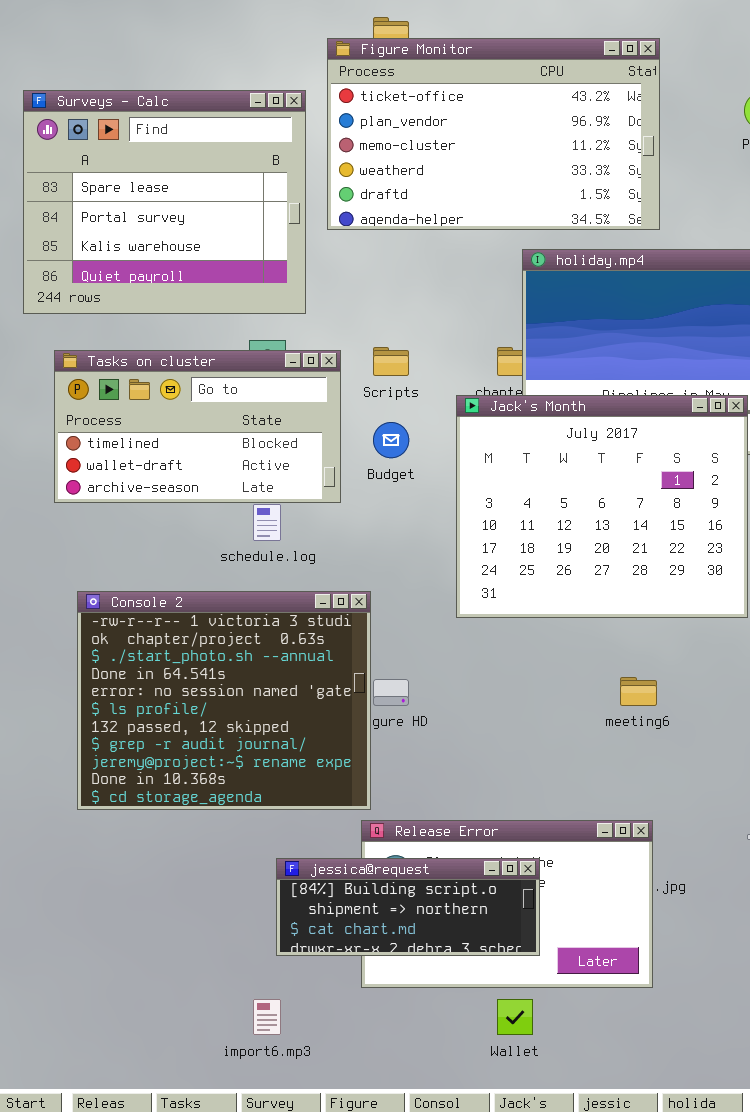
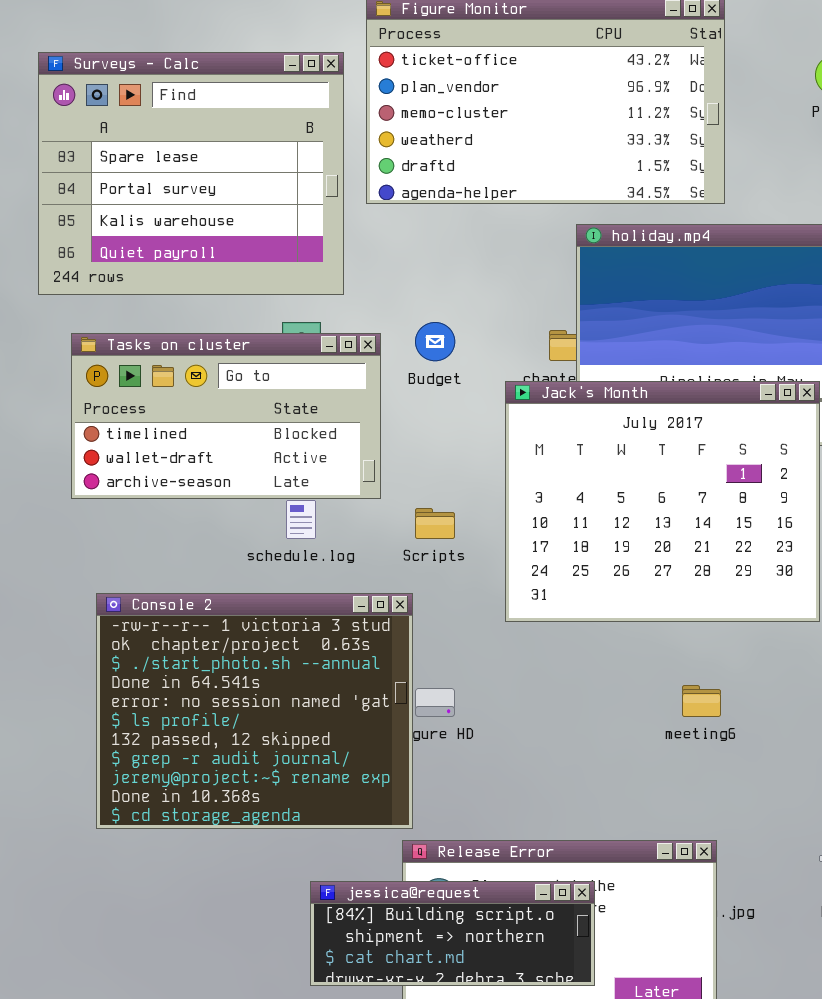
Scripts: [373,347,409,376] -> [415,508,455,539], moved
Budget: [373,422,409,458] -> [415,322,455,361], moved

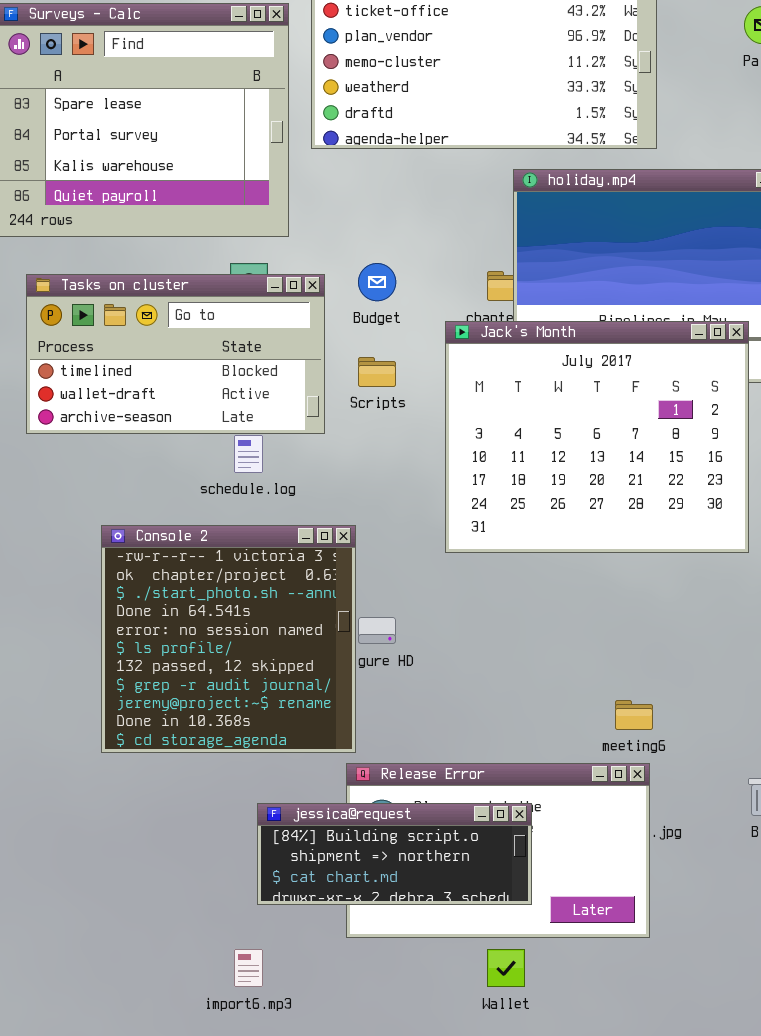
Scripts: [415,508,455,539] -> [358,357,396,387], moved
Console 2: [96,593,413,829] -> [101,525,356,753], resized
meeting6: [682,685,721,717] -> [615,700,653,730], moved

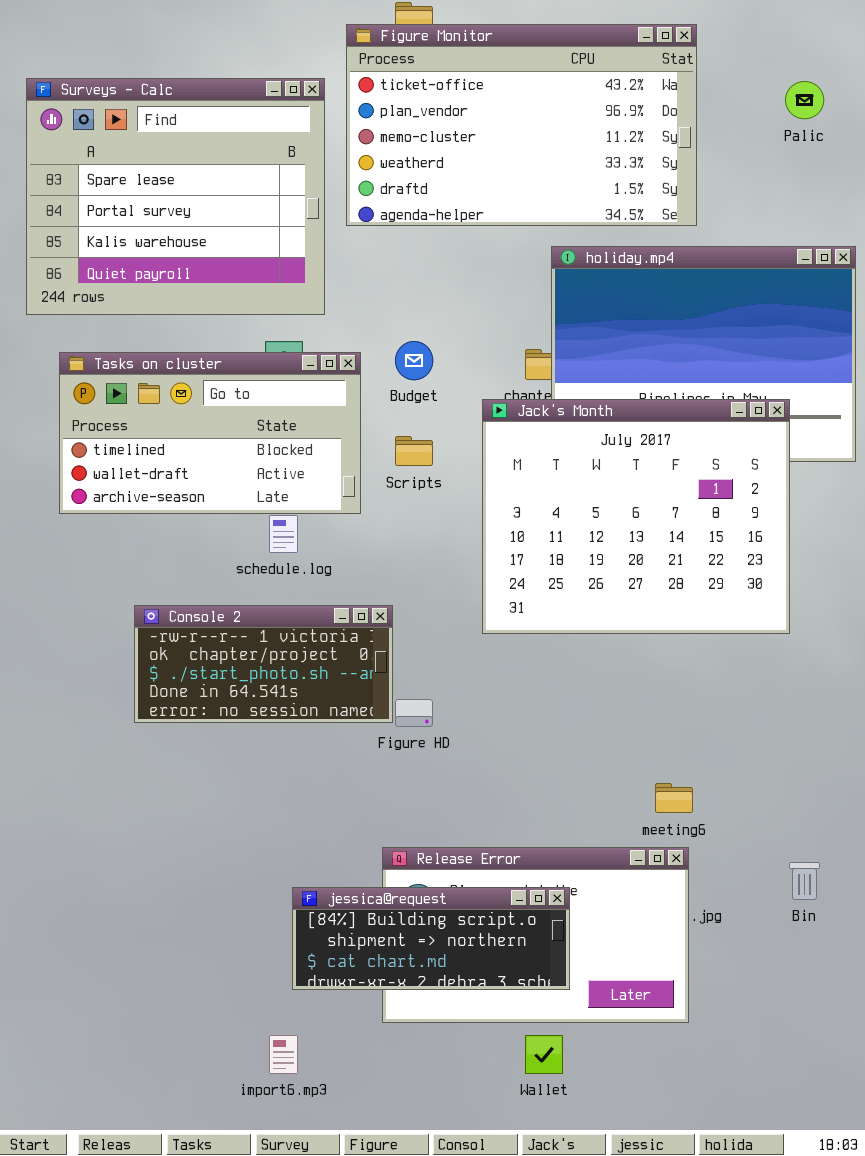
Console 2: [101,525,356,753] -> [134,605,393,723], resized

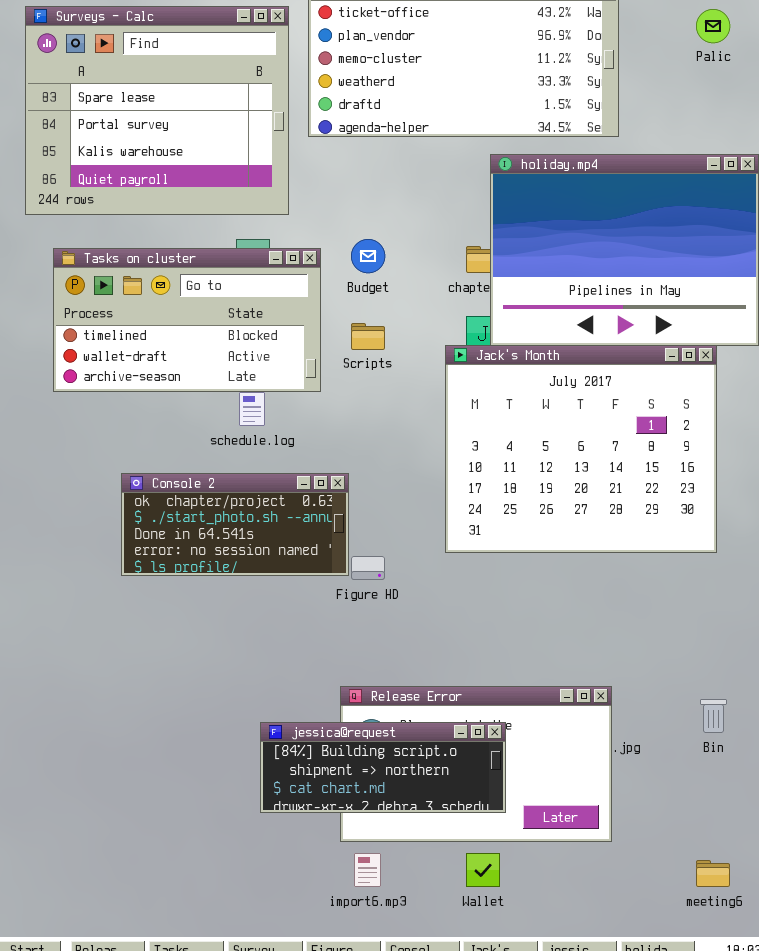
Jack's Month: [482,399,790,634] -> [445,345,717,553], moved
Console 2: [134,605,393,723] -> [121,473,349,576], scrolled down 1 row
meeting6: [655,783,693,813] -> [696,860,730,887], moved
import6.mp3: [269,1035,298,1074] -> [354,853,381,887], moved

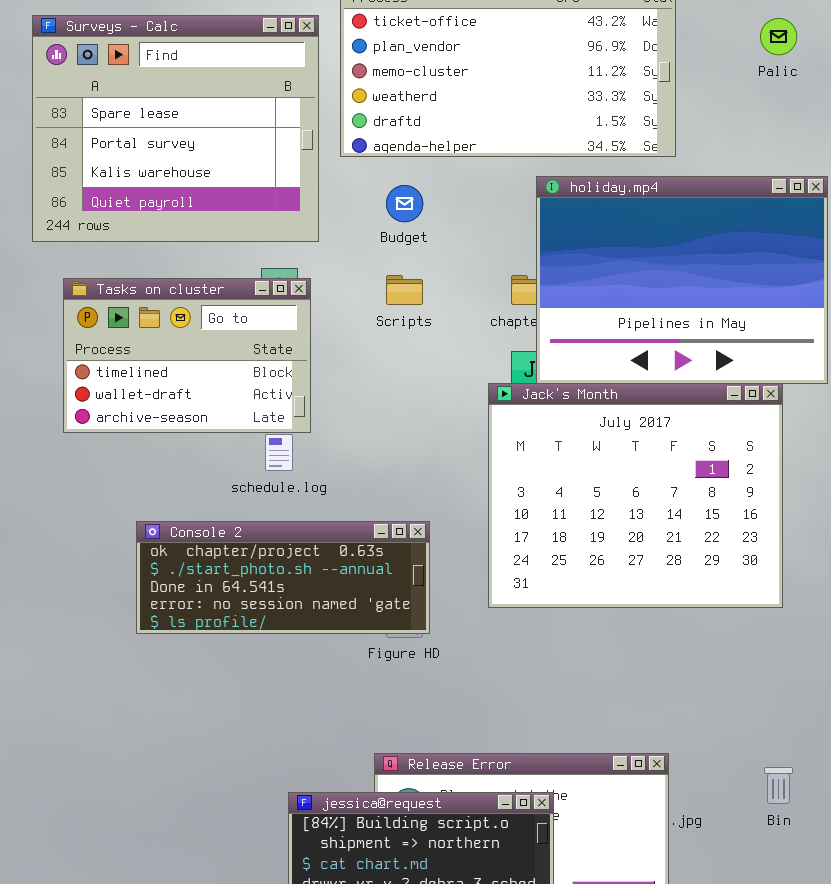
Budget: [351,239,385,273] -> [386,185,423,222], moved
Tasks on cluster: [53,248,321,392] -> [63,278,311,433], resized
Scripts: [351,323,385,350] -> [386,275,423,305], moved
Console 2: [121,473,349,576] -> [136,521,430,634], resized

